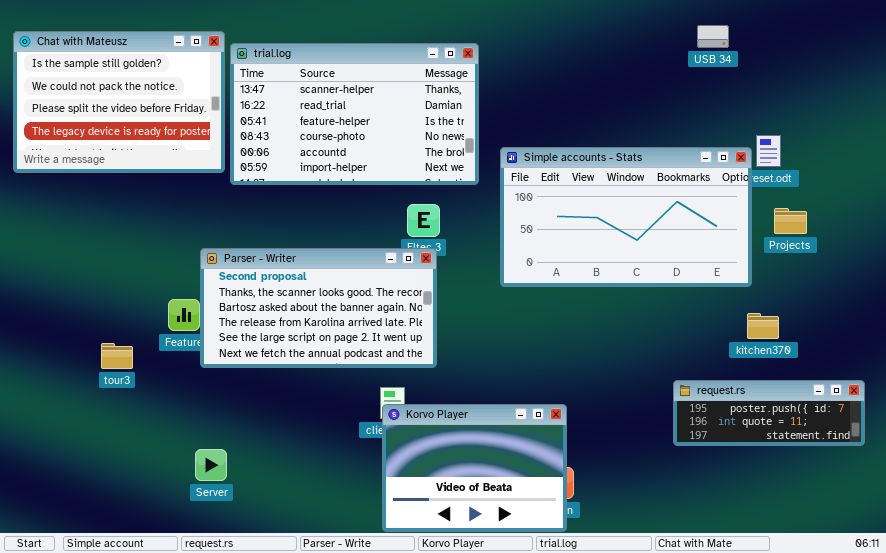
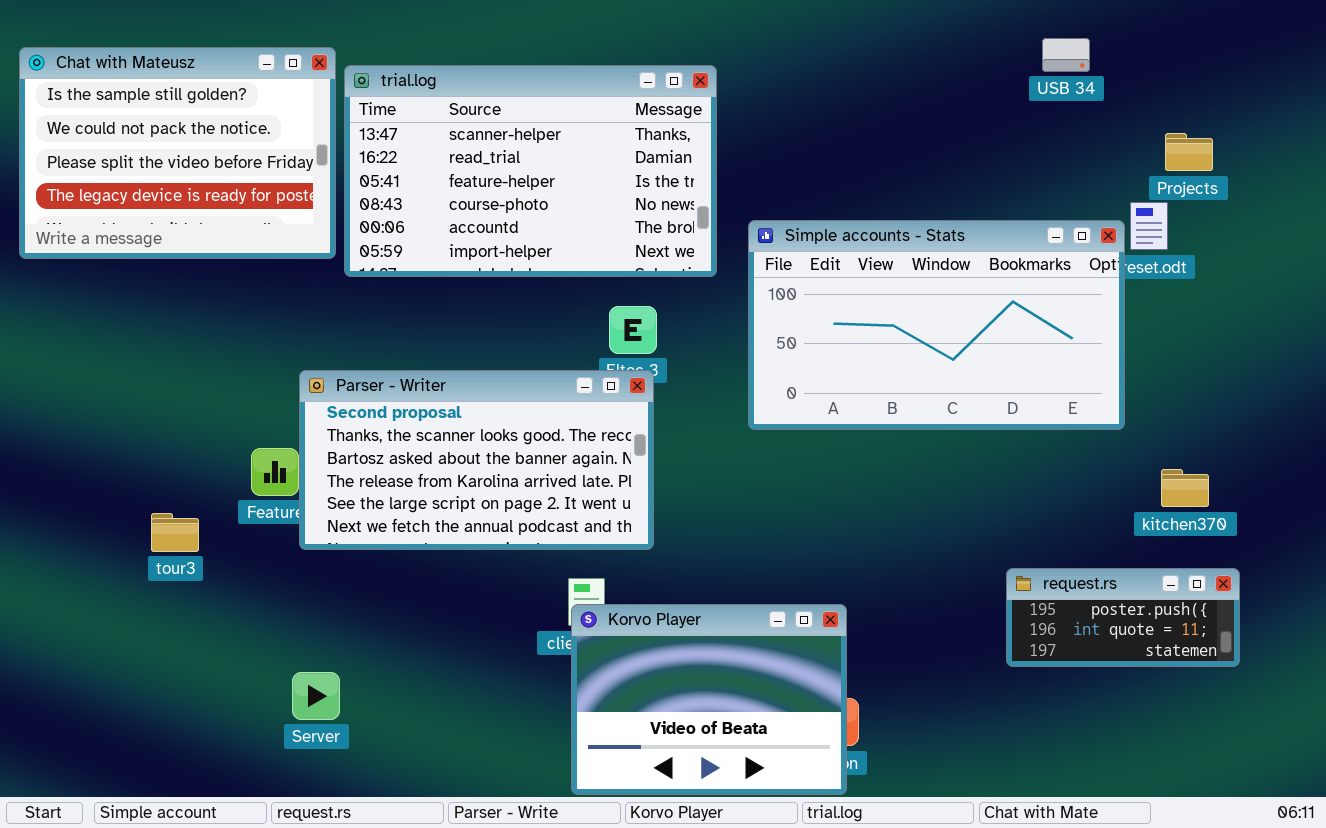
Projects: [774,208,807,234] -> [1165,133,1213,171], moved
kitchen370: [747,313,779,339] -> [1161,469,1209,507], moved
request.rs: [673,380,865,446] -> [1006,568,1240,667], resized

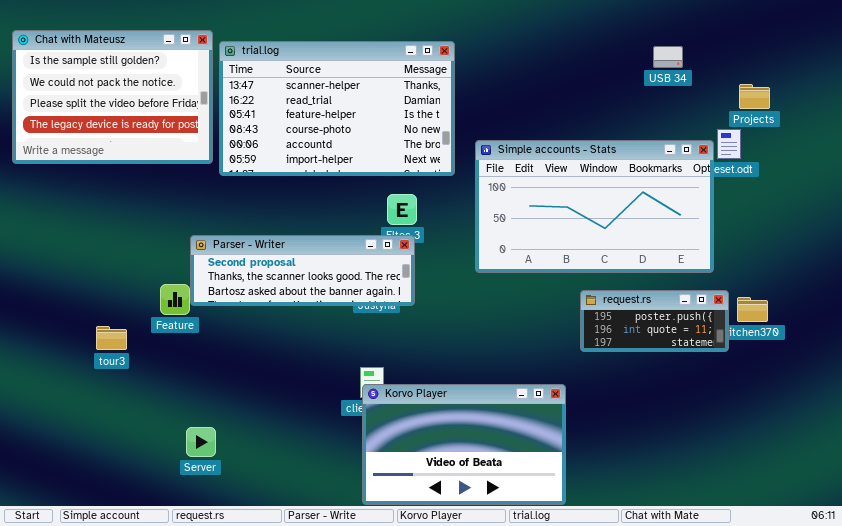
USB 34: [1042,38,1090,72] -> [653,46,683,68], moved
Parser - Writer: [299,370,654,550] -> [190,235,415,306], resized
request.rs: [1006,568,1240,667] -> [580,290,729,352], moved
Korvo Player: [571,604,847,795] -> [362,384,566,505], resized

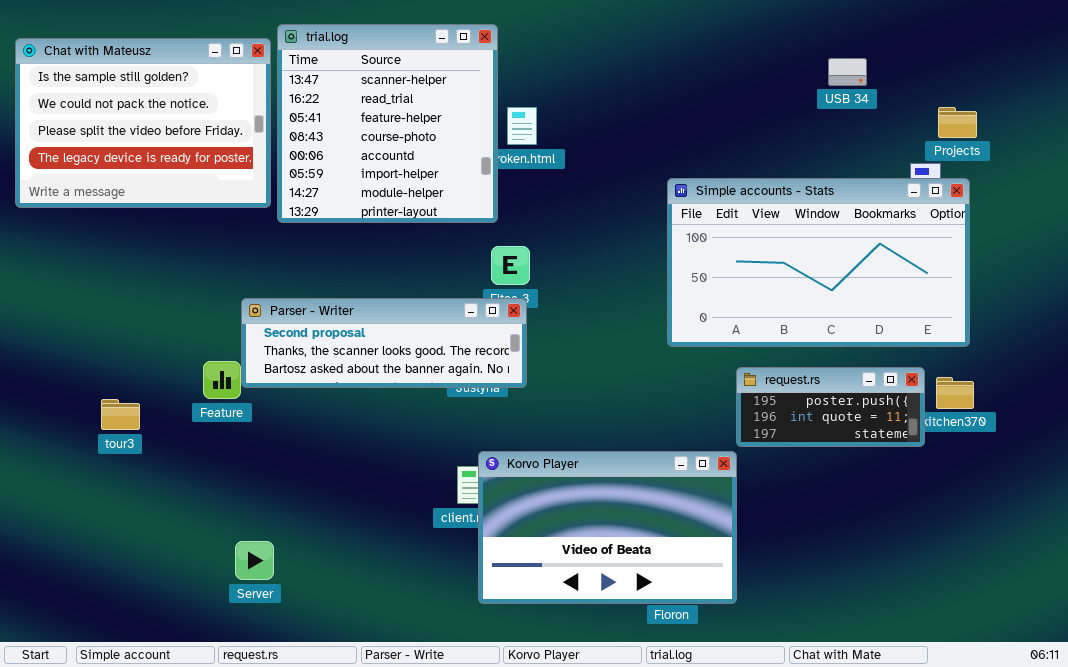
trial.log: [219,41,455,176] -> [277,24,498,223], resized
Simple accounts - Stats: [475,140,714,273] -> [667,178,970,347], moved
tour3: [96,326,127,350] -> [101,399,140,430], moved
Korvo Player: [362,384,566,505] -> [478,451,737,604], moved

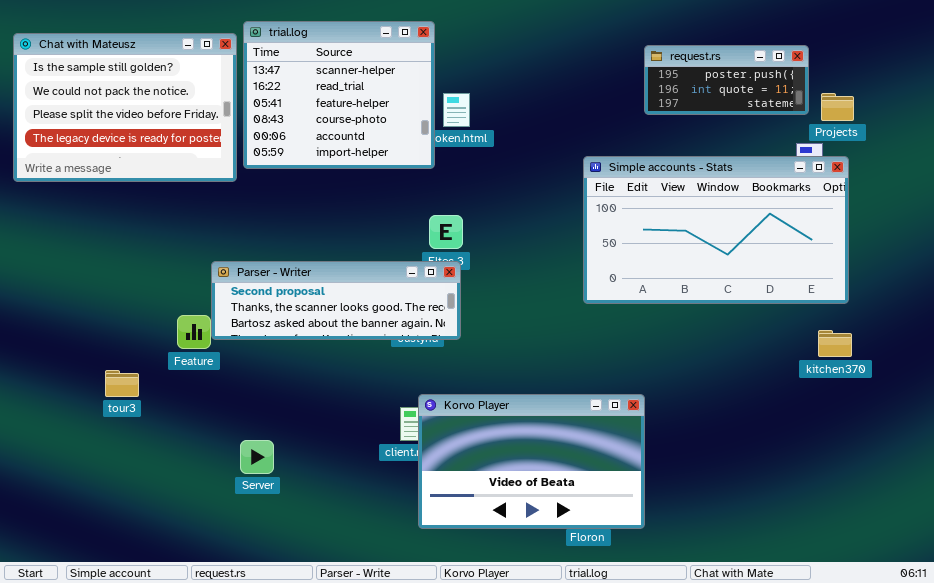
trial.log: [277,24,498,223] -> [243,21,435,169], resized
request.rs: [736,367,925,447] -> [644,45,809,115], moved
tour3: [101,399,140,430] -> [105,370,139,397], moved
Server: [235,541,274,580] -> [240,440,274,474], moved

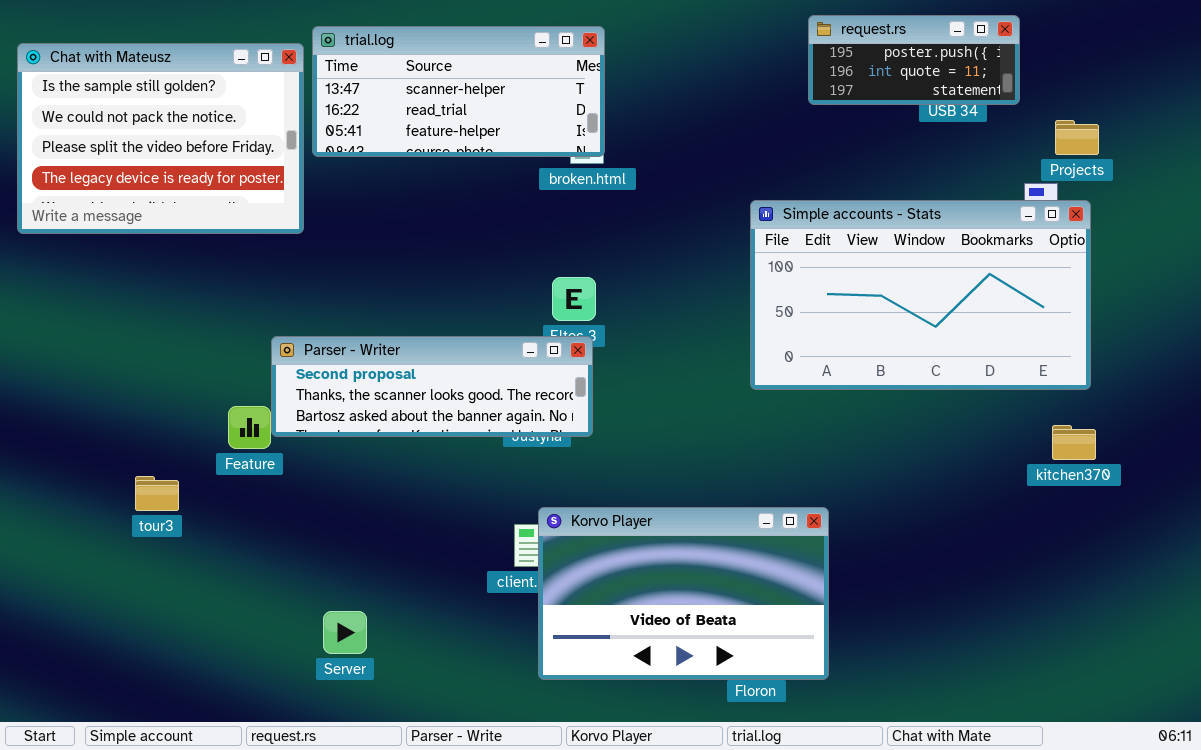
trial.log: [243,21,435,169] -> [312,26,605,157], resized
request.rs: [644,45,809,115] -> [808,15,1020,105], moved
Server: [240,440,274,474] -> [323,611,367,654], moved

